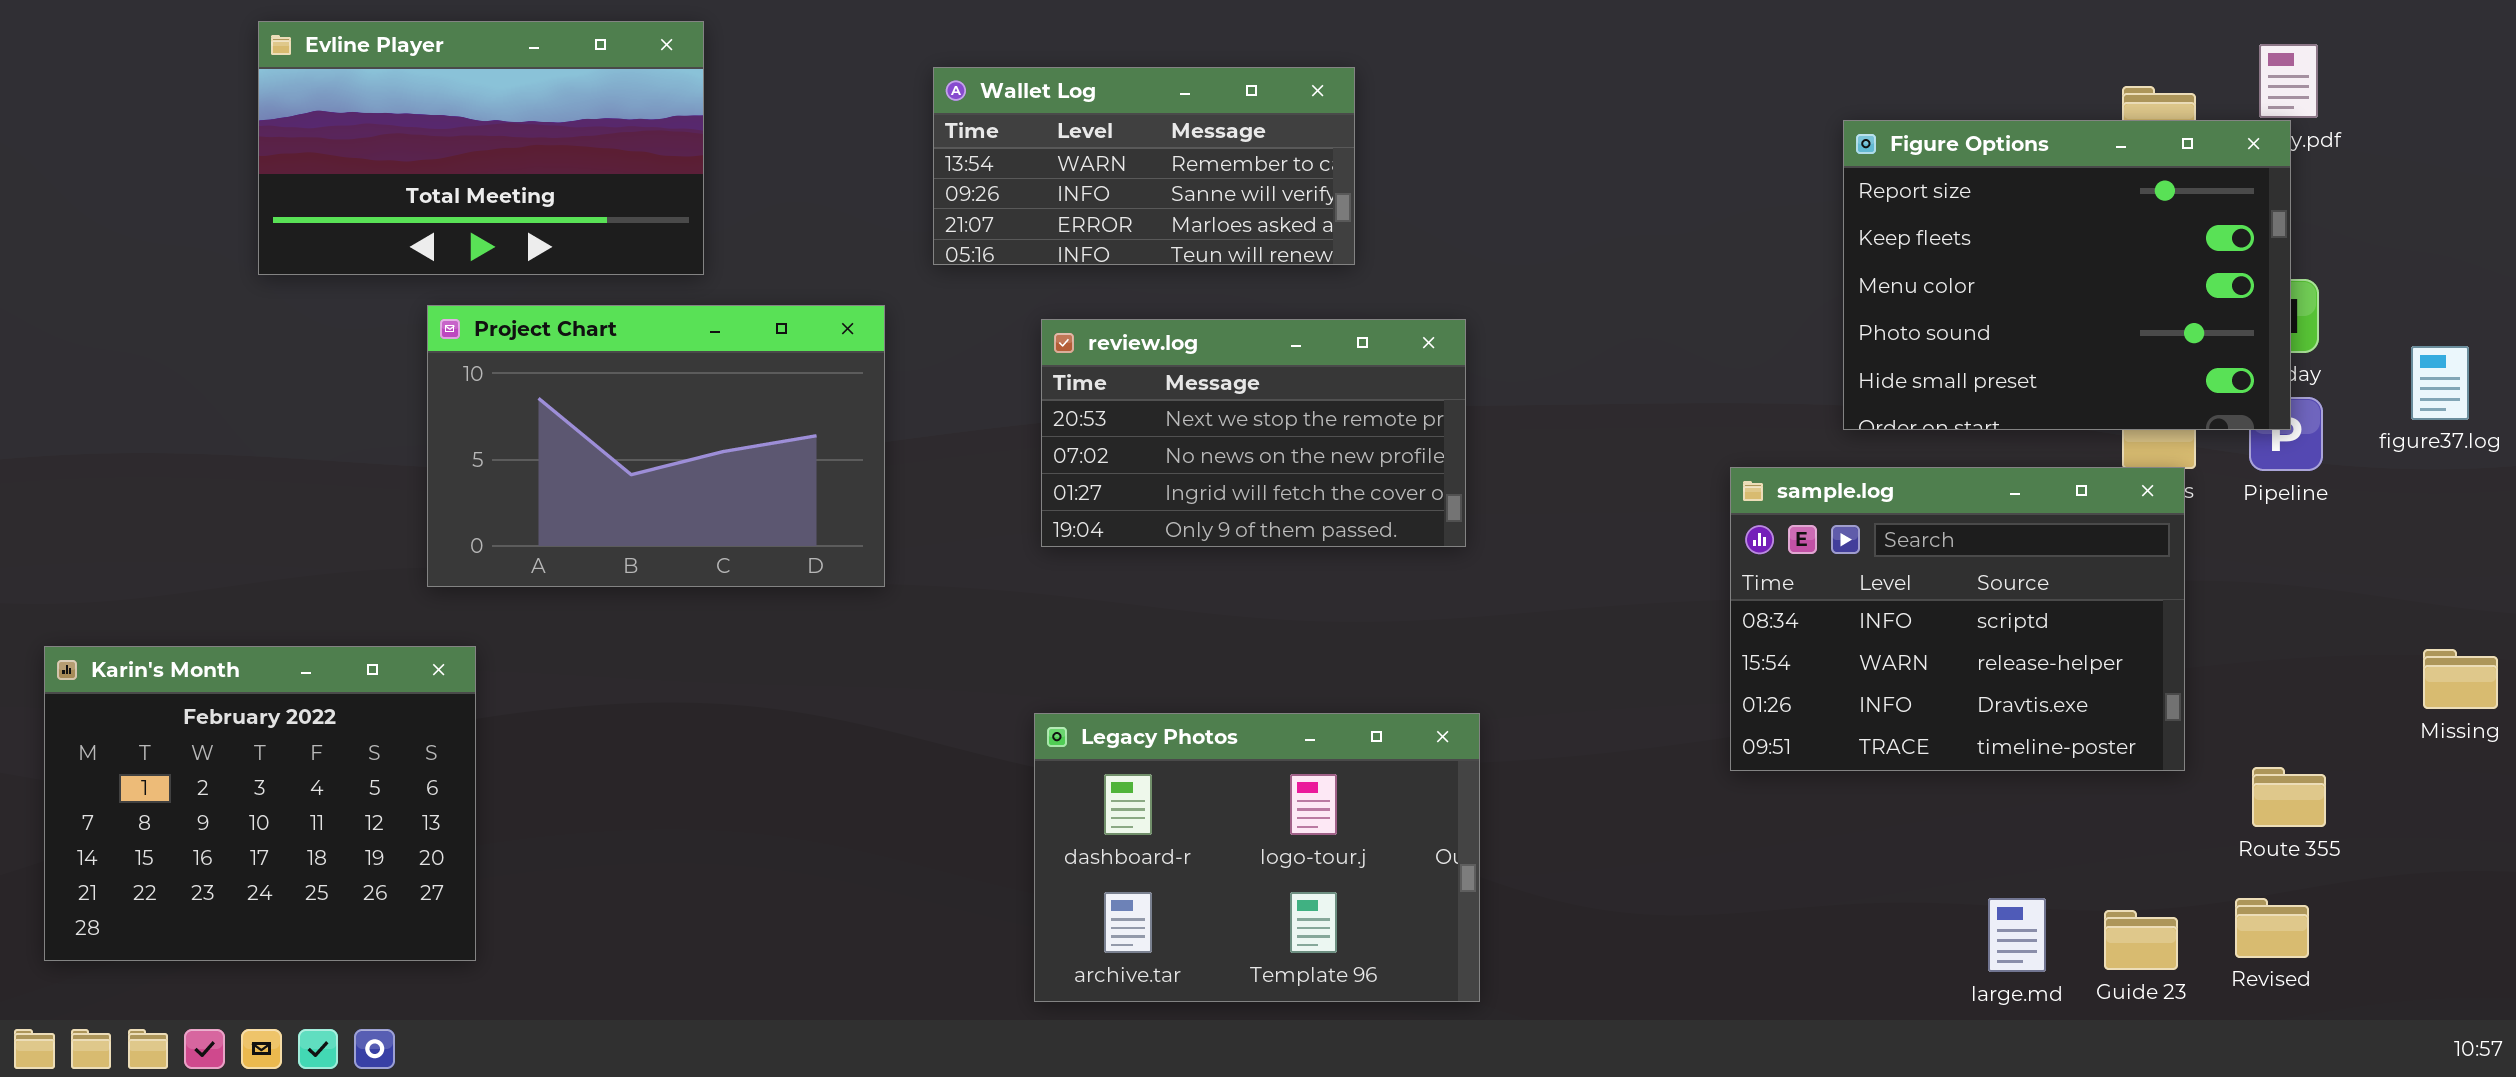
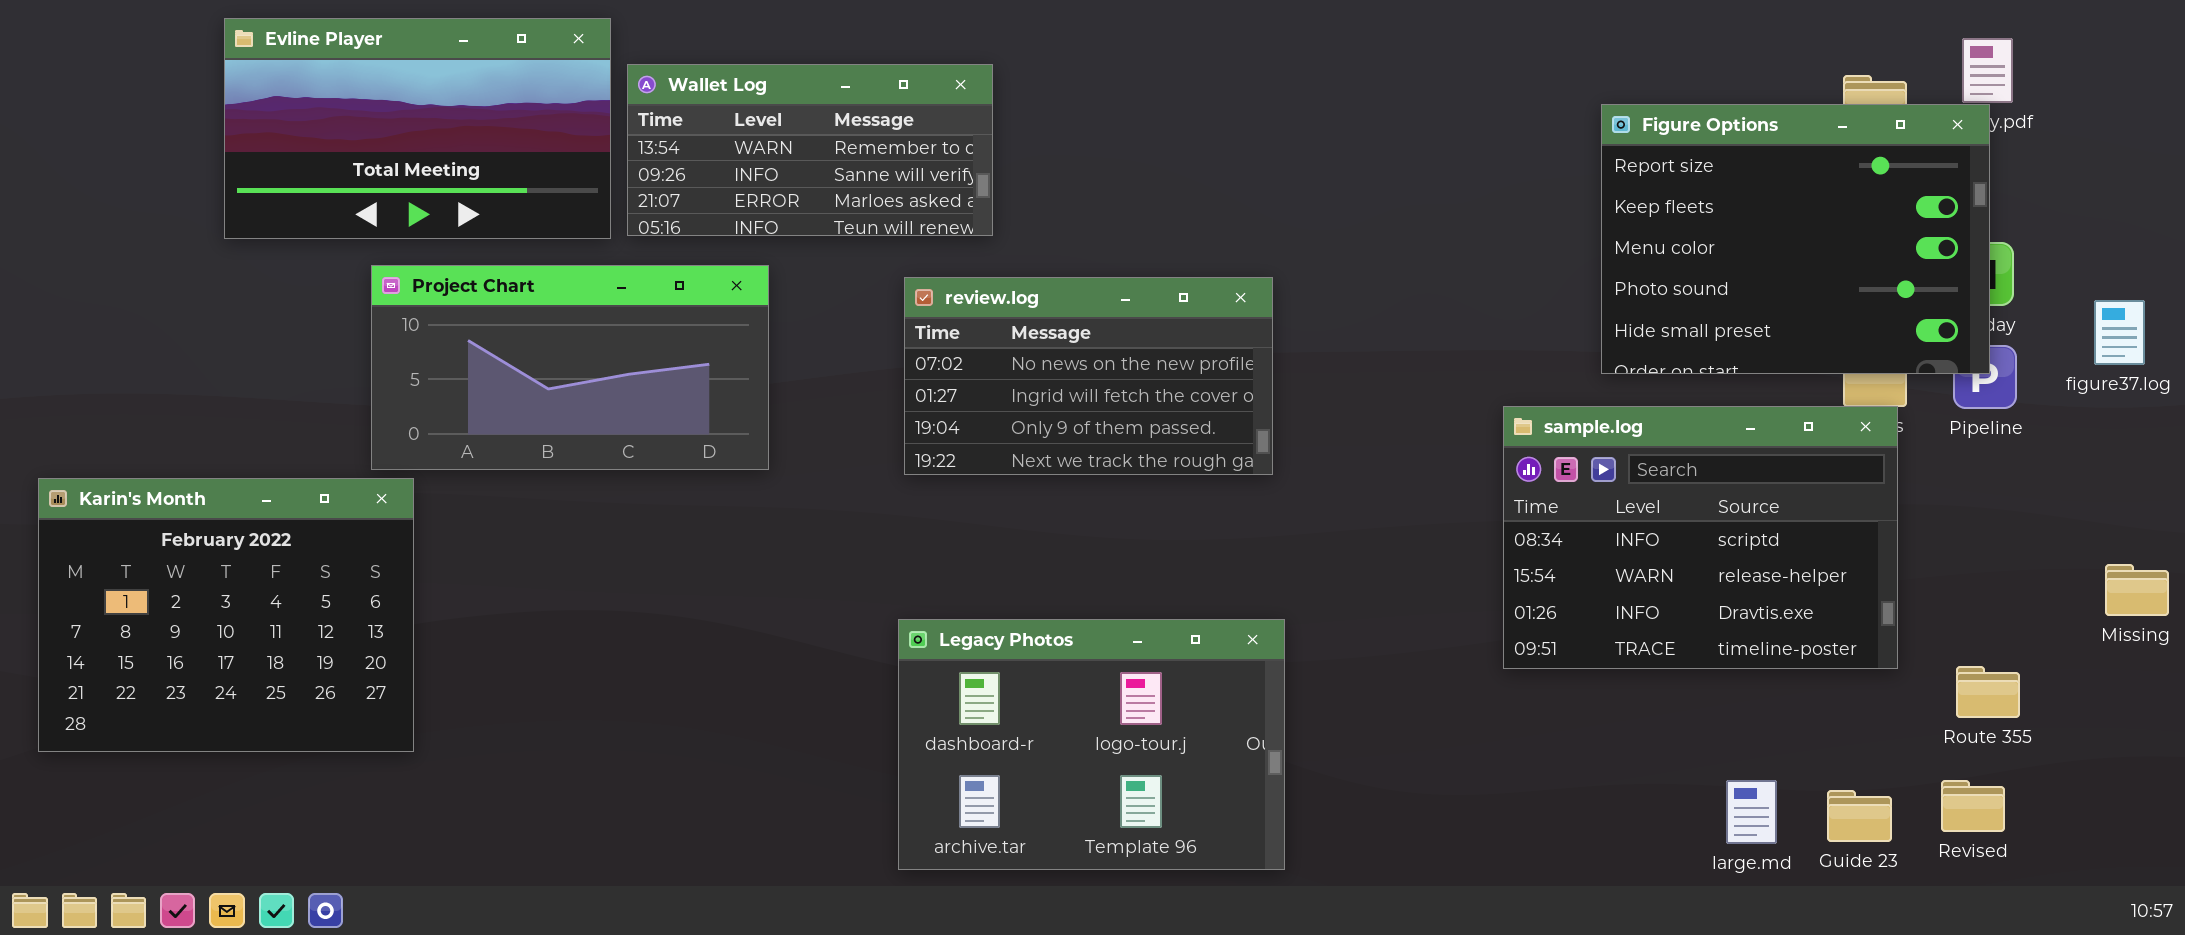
Wallet Log: [933,67,1355,265] -> [627,64,993,236], moved
Project Chart: [427,305,885,587] -> [371,265,769,470], resized
review.log: [1041,319,1466,547] -> [904,277,1273,475], scrolled down 1 row
Karin's Month: [44,646,476,961] -> [38,478,414,752], moved

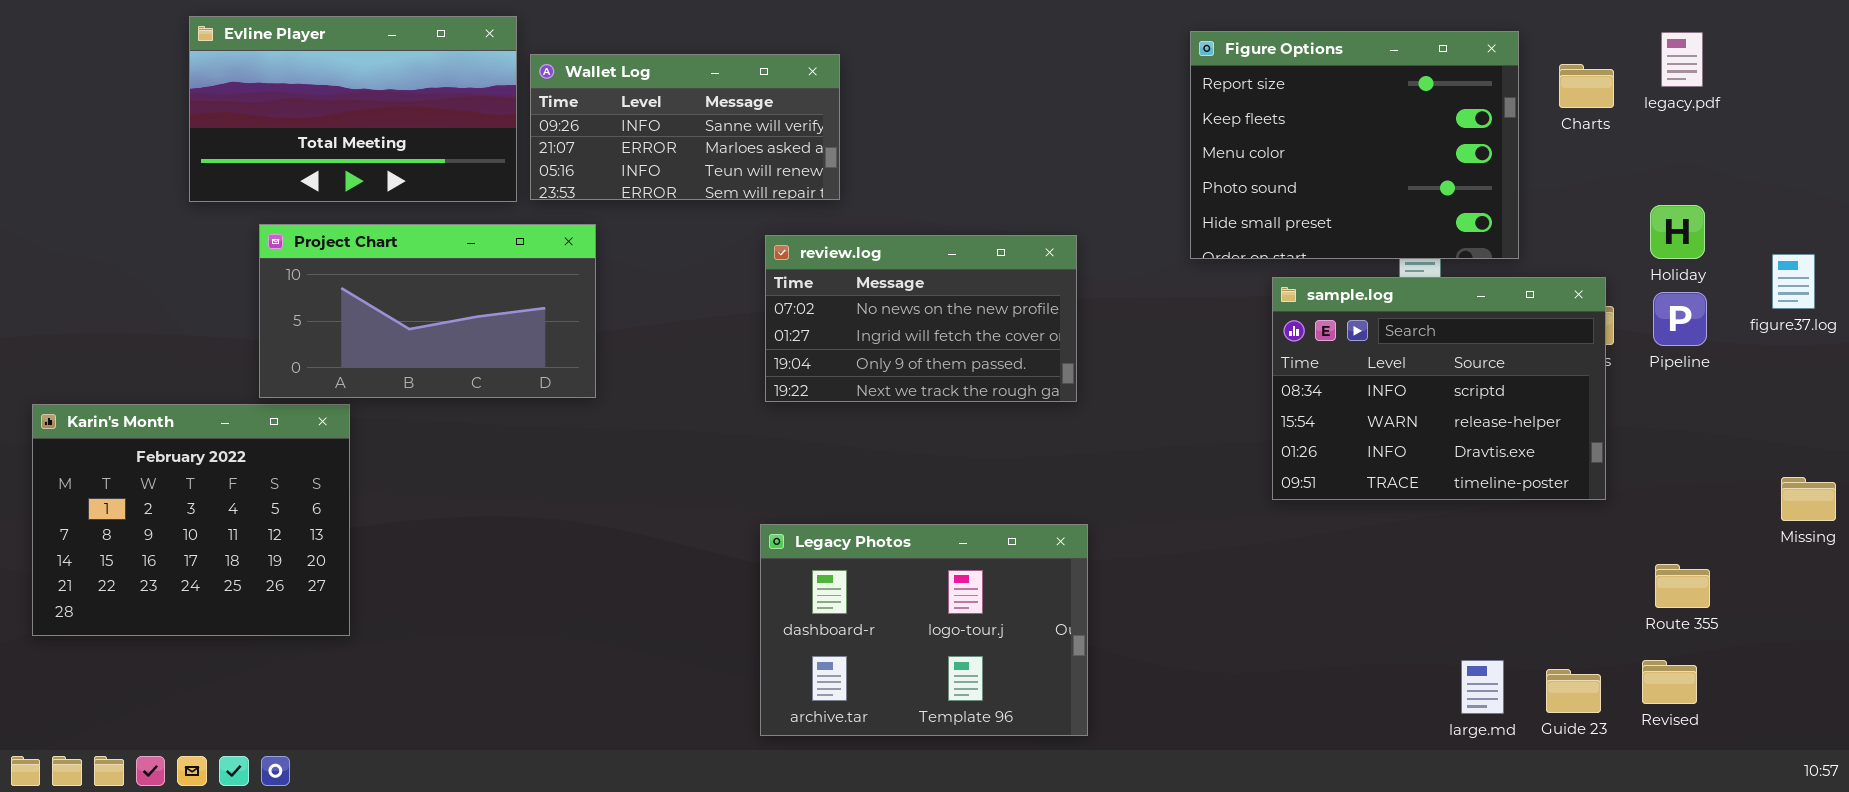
Wallet Log: [627,64,993,236] -> [530,54,840,200], scrolled down 1 row
Figure Options: [1601,104,1990,374] -> [1190,31,1519,259], moved
Project Chart: [371,265,769,470] -> [259,224,596,398], moved
sample.log: [1503,406,1898,669] -> [1272,277,1606,500], moved

